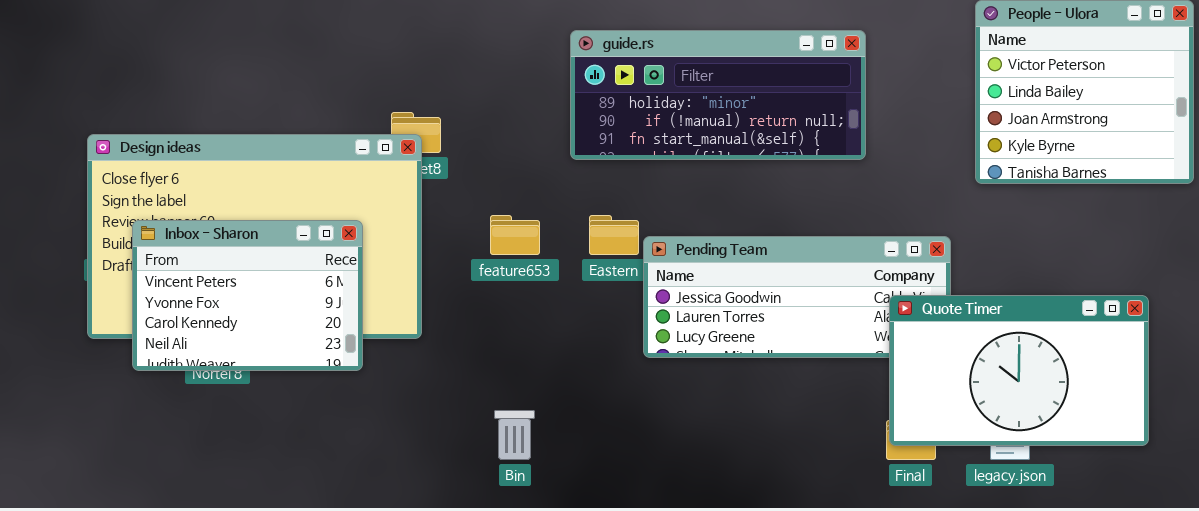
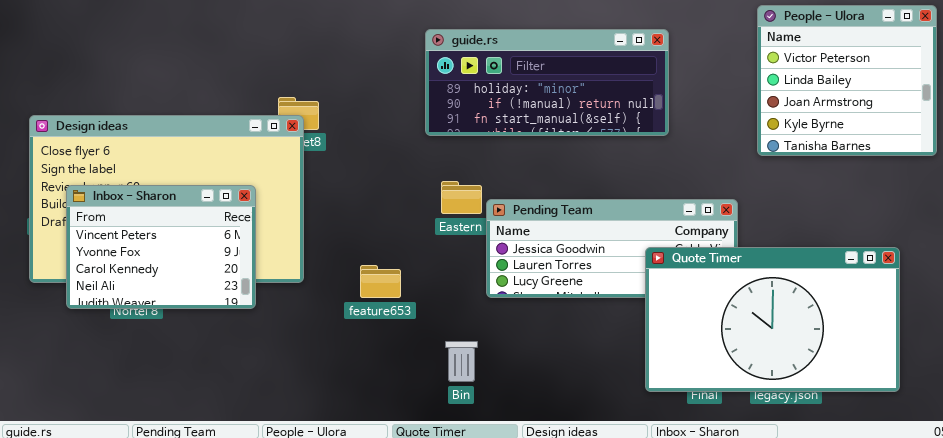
feature653: [490,215,540,255] -> [360,265,401,298], moved
Quote Timer: [889,295,1149,446] -> [645,247,900,392], resized
Bin: [494,410,535,460] -> [445,341,478,382], moved

